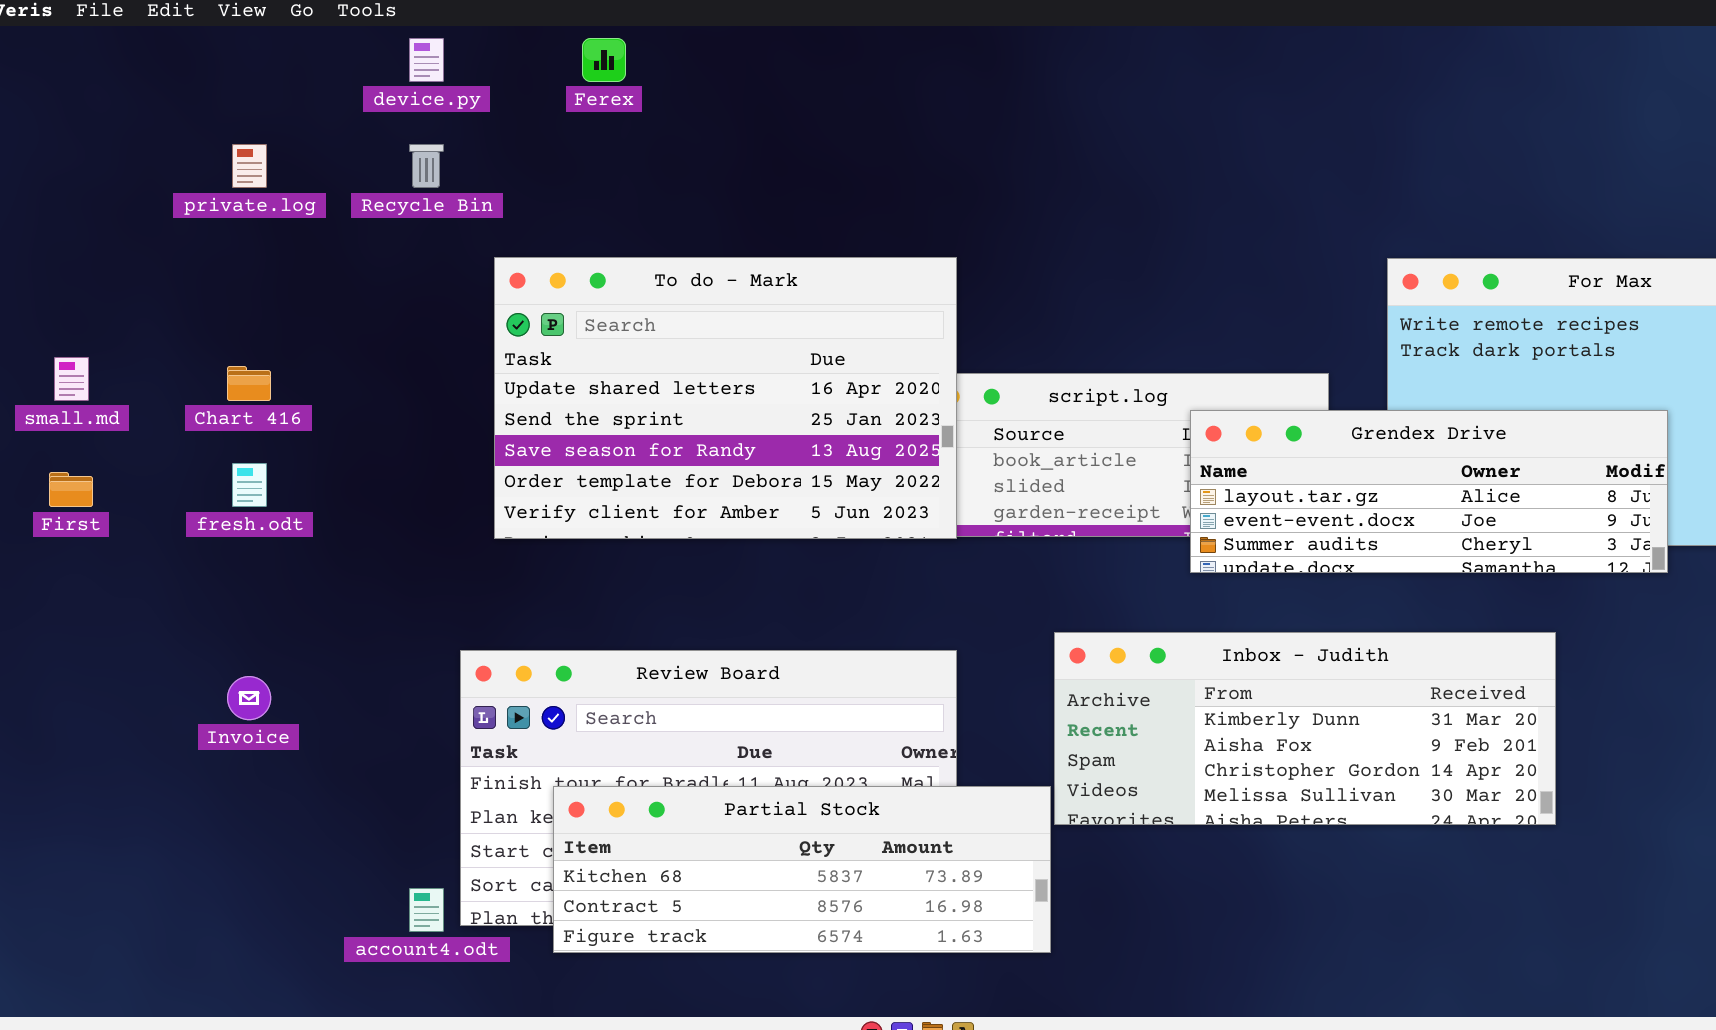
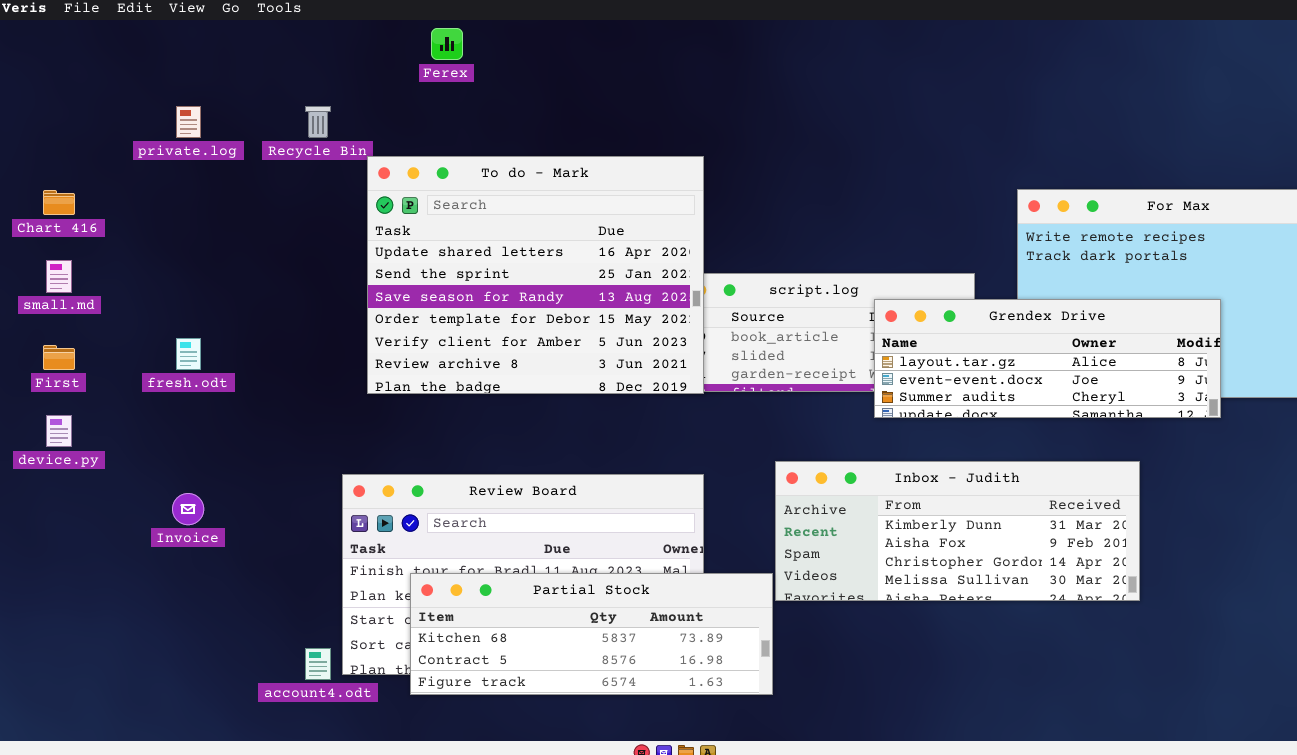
device.py: [409,38,444,82] -> [46,415,72,447], moved
To do - Mark: [494,257,957,539] -> [367,156,704,394], resized
Chart 416: [227,366,271,401] -> [43,190,75,215], moved

